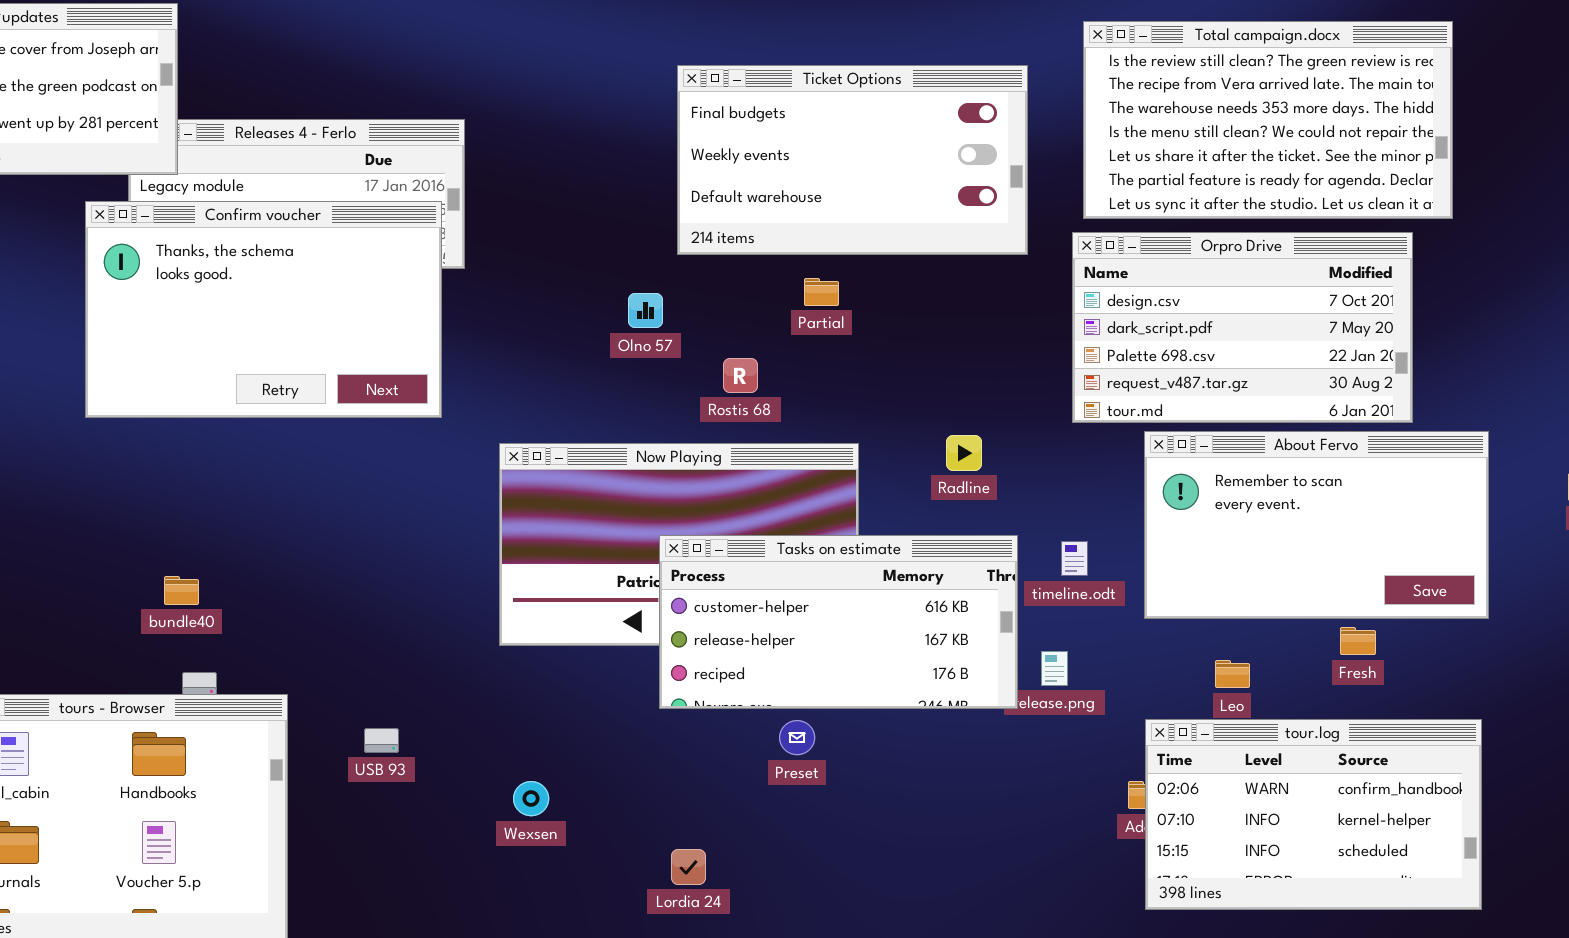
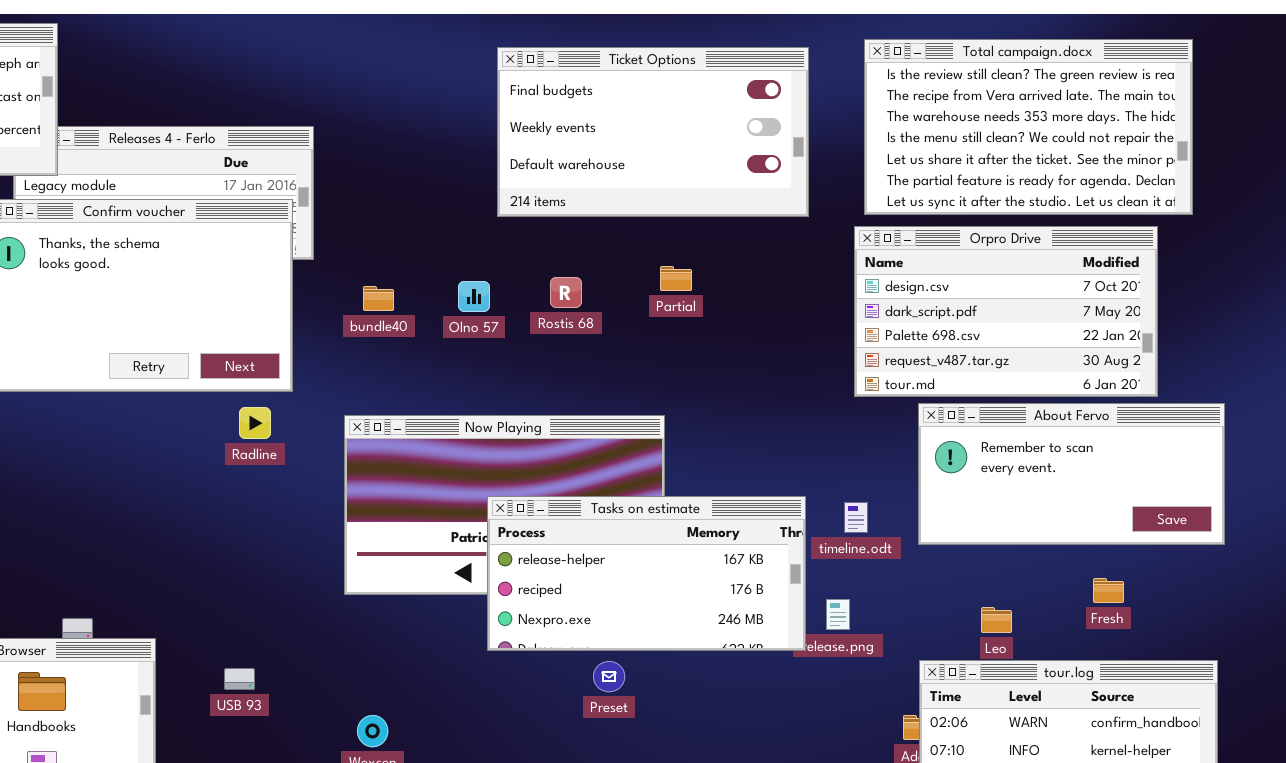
Ticket Options: [677,65,1028,255] -> [497,47,809,217], moved
Partial: [804,278,839,306] -> [660,266,692,291], moved
Rostis 68: [723,358,758,393] -> [550,277,582,308], moved
About Fervo: [1144,431,1489,619] -> [918,403,1225,545], resized
Radline: [946,435,982,471] -> [239,407,271,439], moved
Tasks on estimate: [659,535,1018,709] -> [487,496,806,651], scrolled down 1 row
bundle40: [164,576,199,605] -> [363,286,394,311], moved

